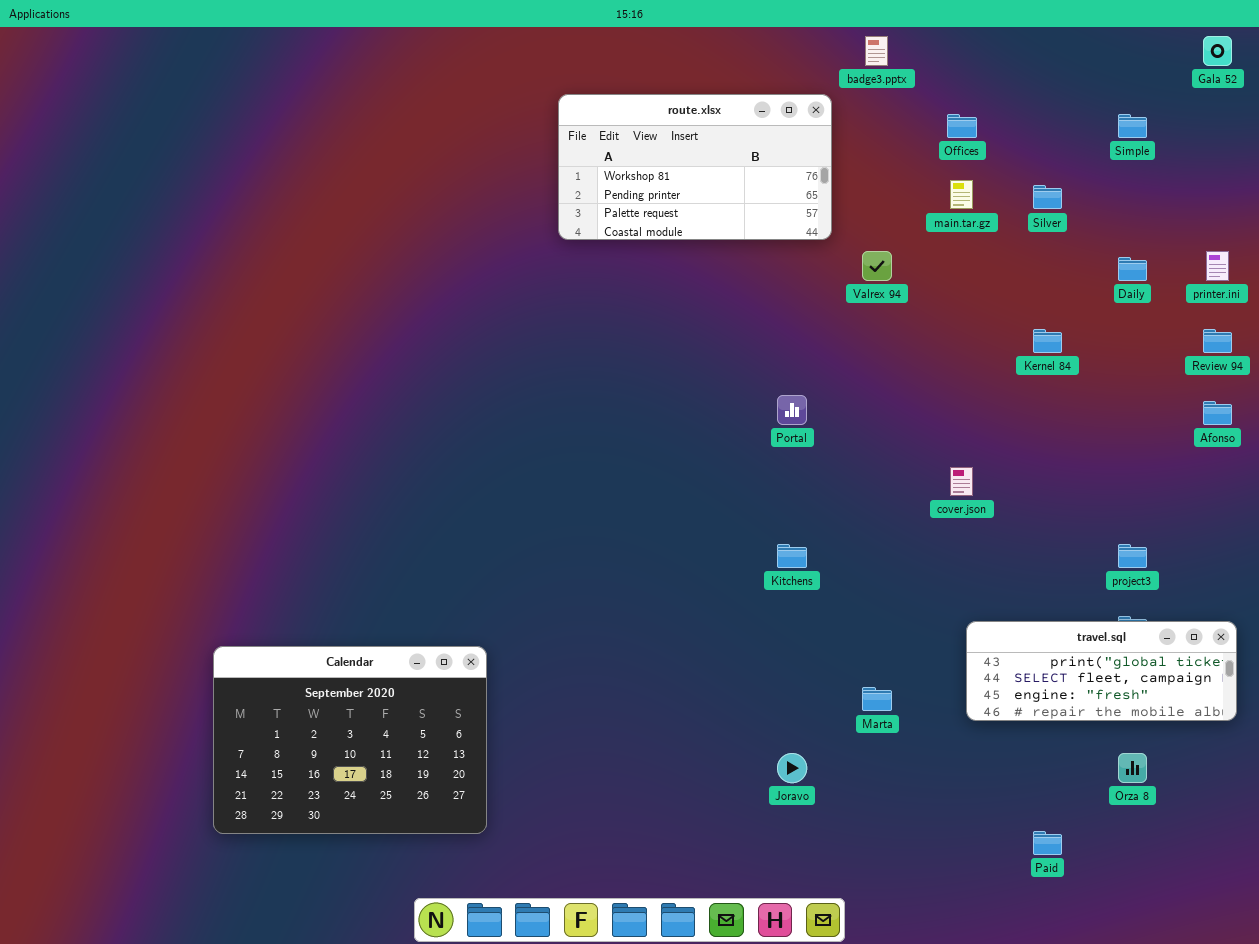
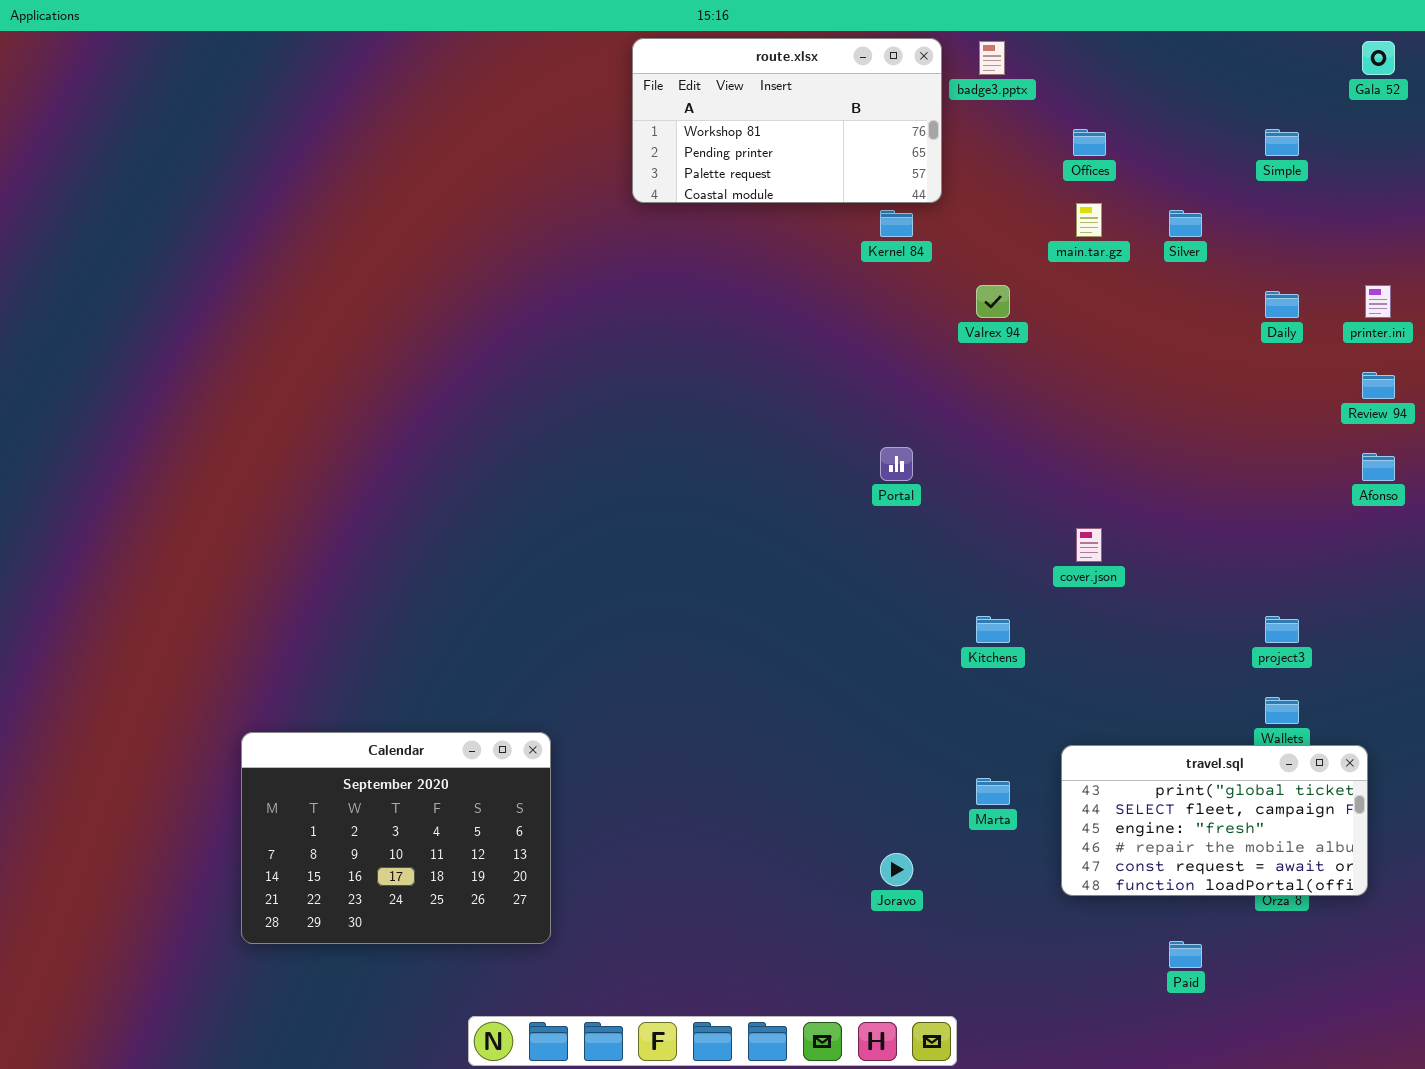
route.xlsx: [558,94,832,240] -> [632,38,942,203], moved
Kernel 84: [1033,329,1062,353] -> [880,210,913,237], moved
Kitchens: [777,544,807,568] -> [976,616,1010,643], moved
travel.sql: [966,621,1237,721] -> [1061,745,1368,896], moved, resized

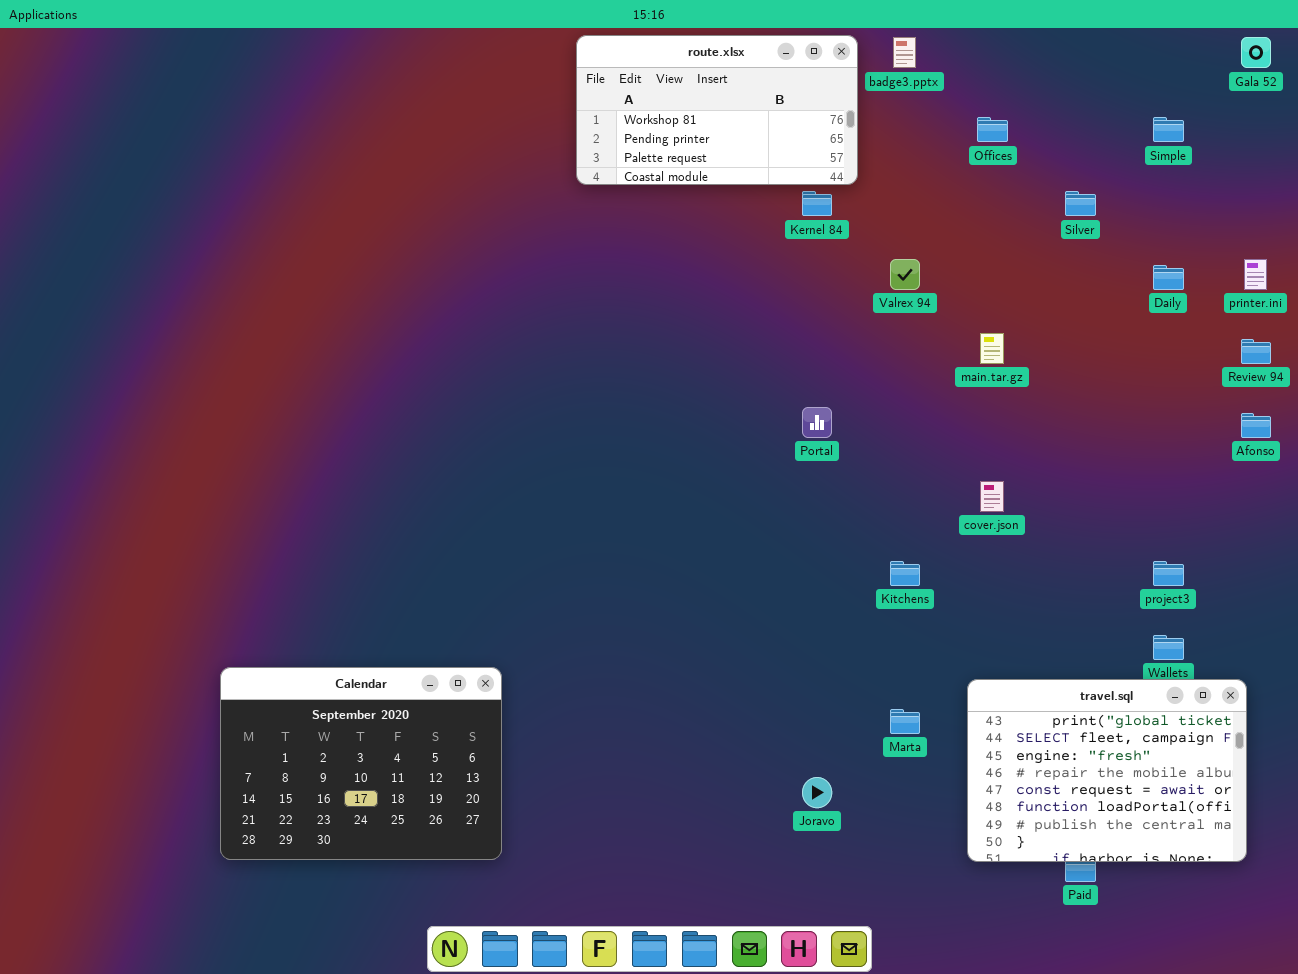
main.tar.gz: [1076,203,1102,237] -> [980,333,1004,364], moved
travel.sql: [1061,745,1368,896] -> [967,679,1247,862], resized

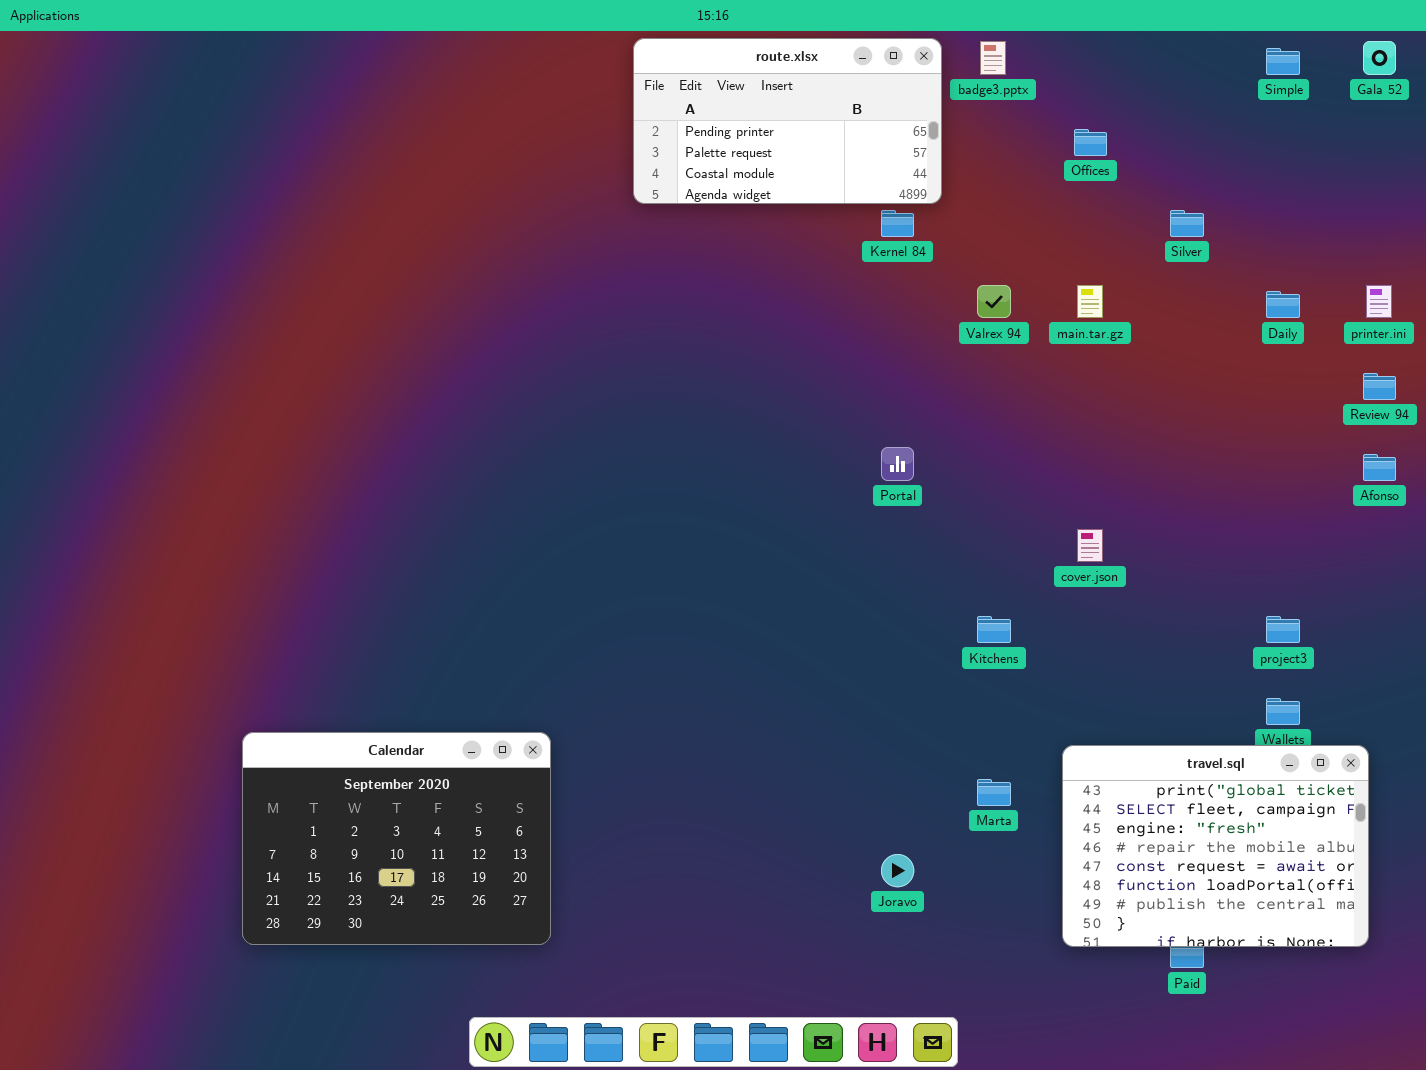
route.xlsx: [576,35,858,185] -> [633,38,942,204], scrolled down 1 row
Simple: [1153,117,1184,142] -> [1266,48,1300,75], moved
main.tar.gz: [980,333,1004,364] -> [1077,285,1103,318], moved

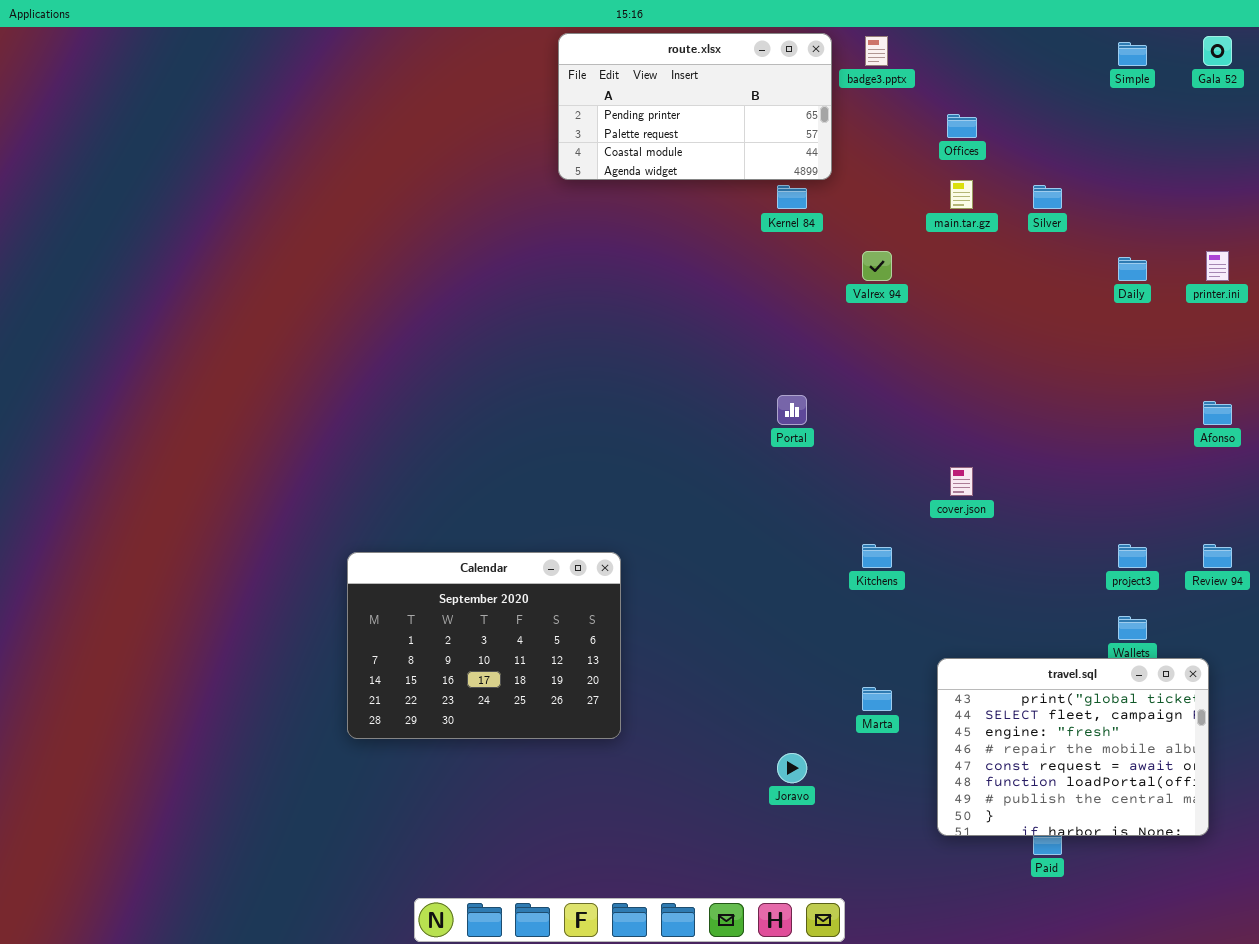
main.tar.gz: [1077,285,1103,318] -> [950,180,973,209], moved
Review 94: [1363,373,1396,400] -> [1203,544,1232,568], moved
Calendar: [242,732,551,945] -> [347,552,621,739], moved

